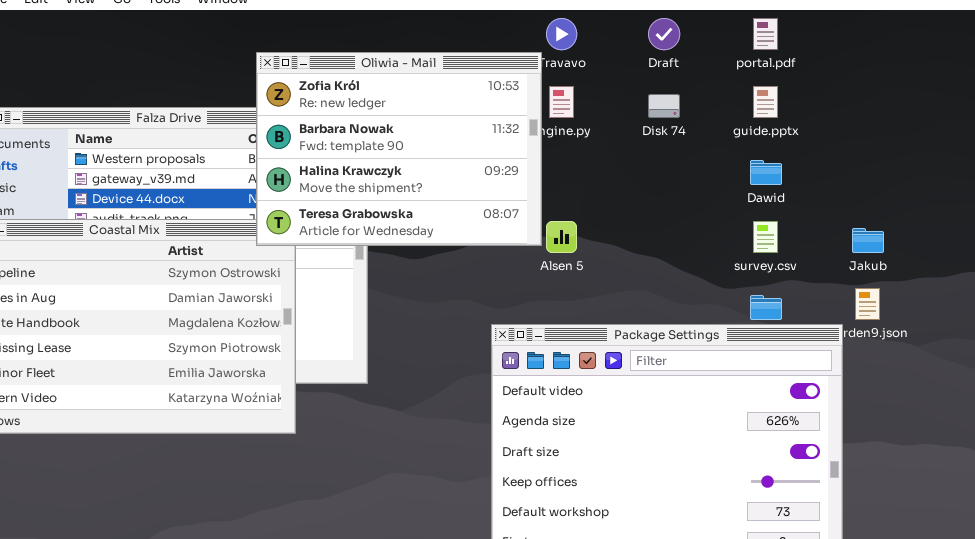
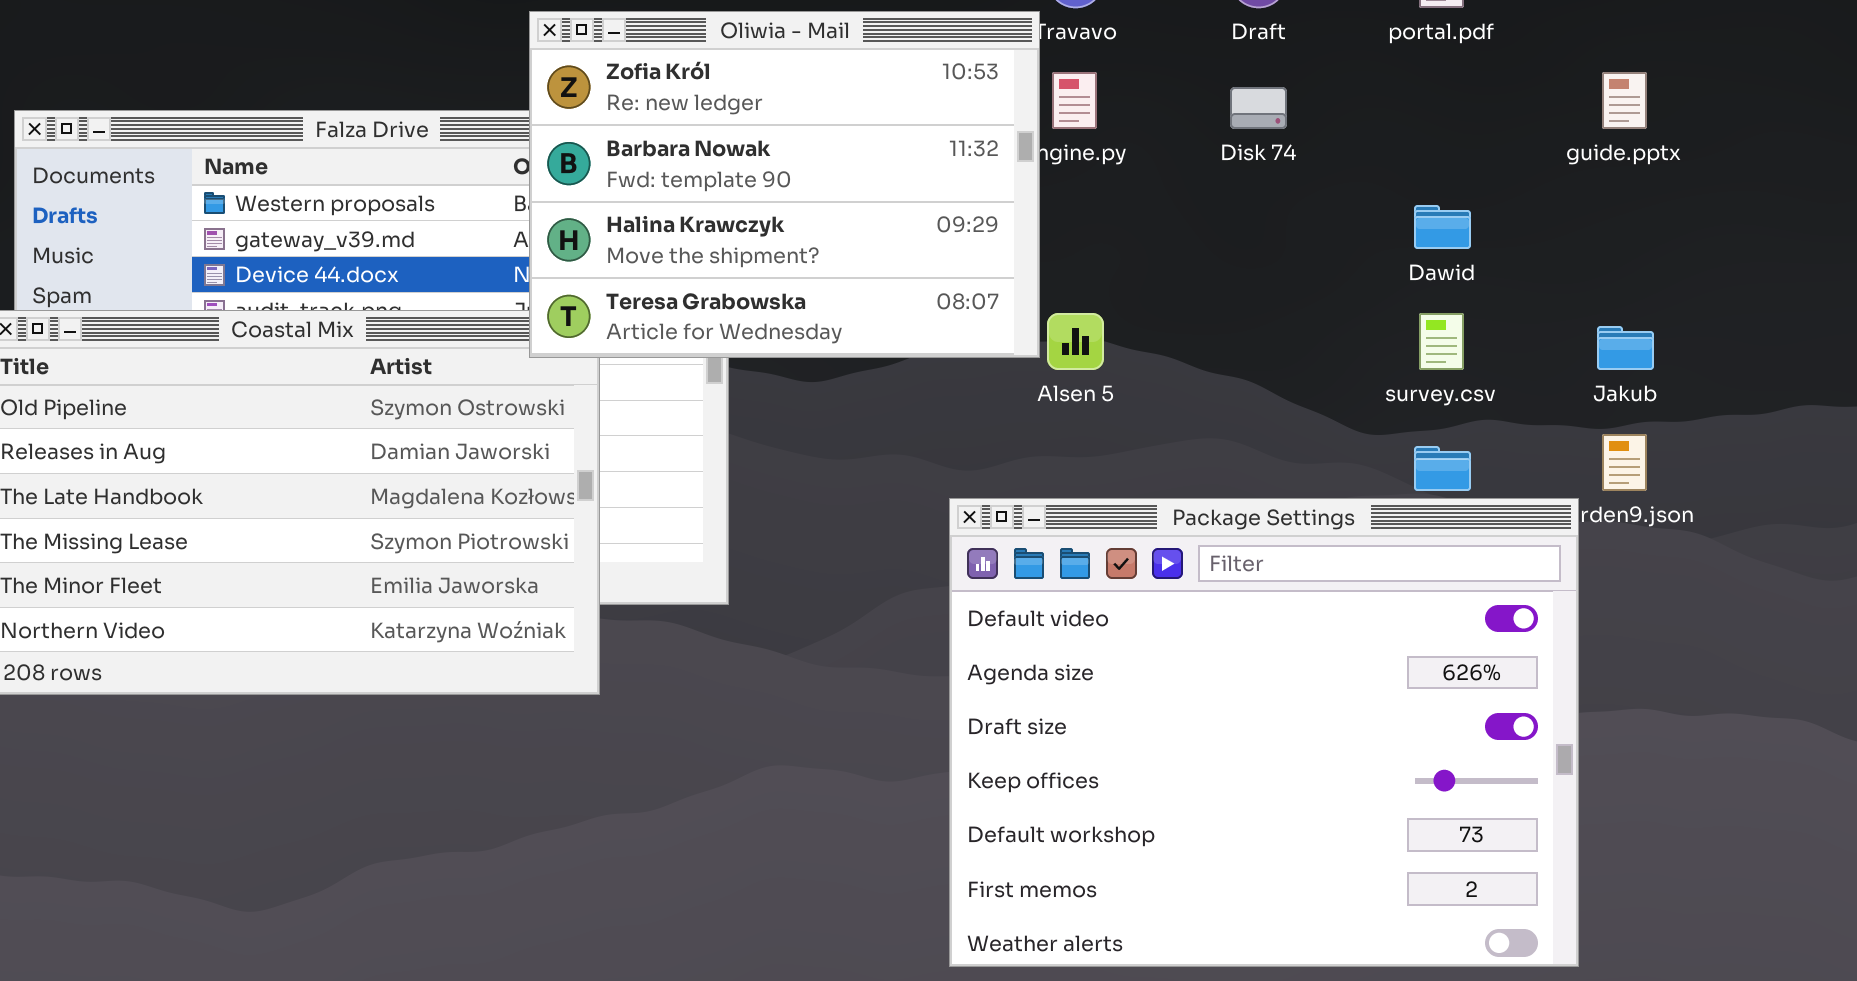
guide.pptx: [753,86,778,118] -> [1602,72,1647,129], moved

